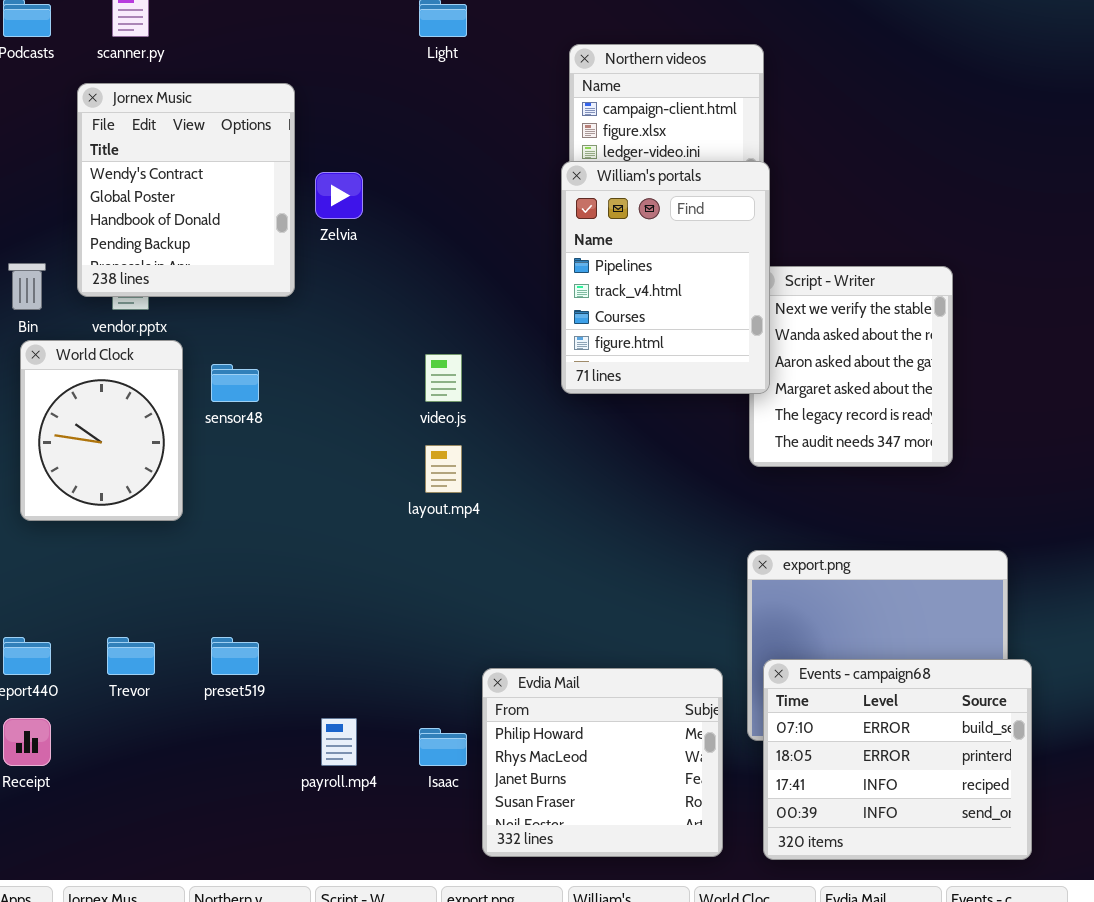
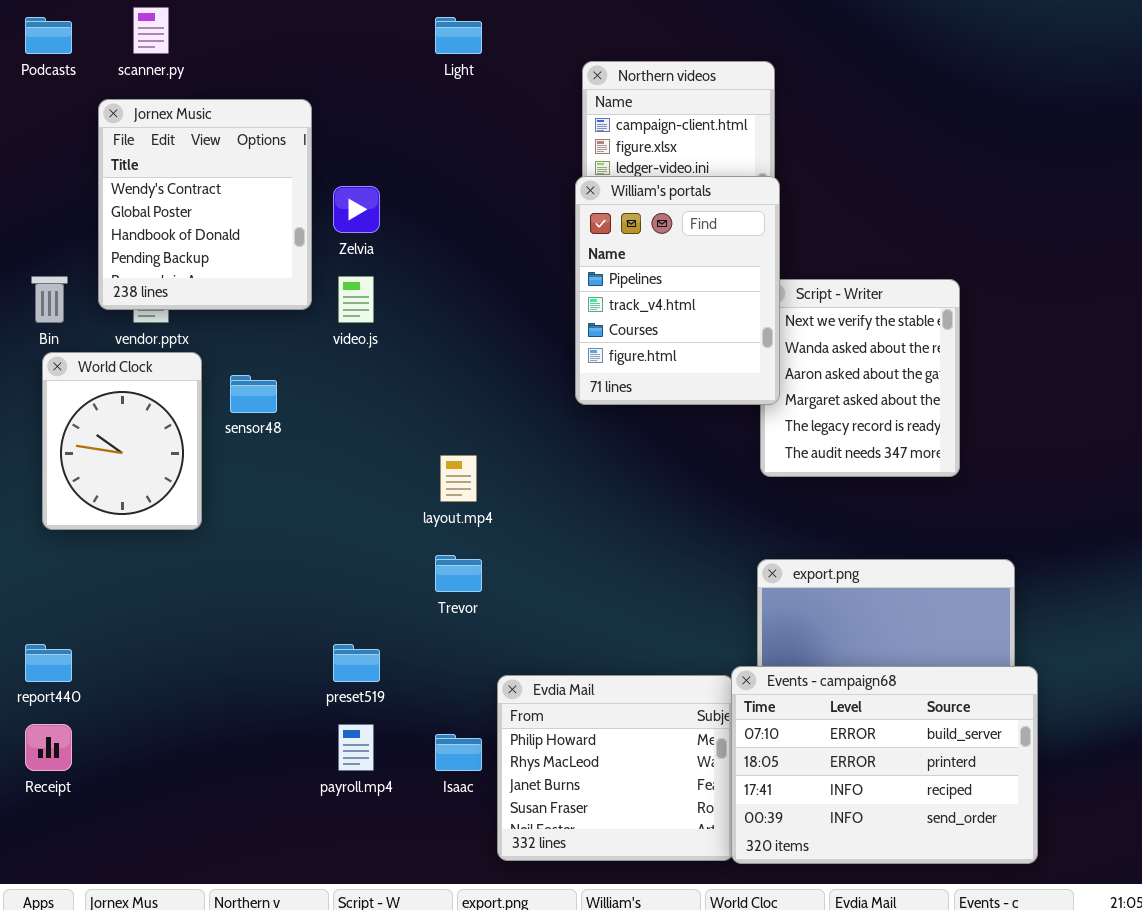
video.js: [425,354,462,402] -> [338,276,374,323], moved
Trevor: [107,637,155,675] -> [435,555,482,592], moved
preset519: [211,637,259,675] -> [333,644,380,682], moved
Events - campaign68: [763,659,1032,860] -> [731,666,1038,864], resized

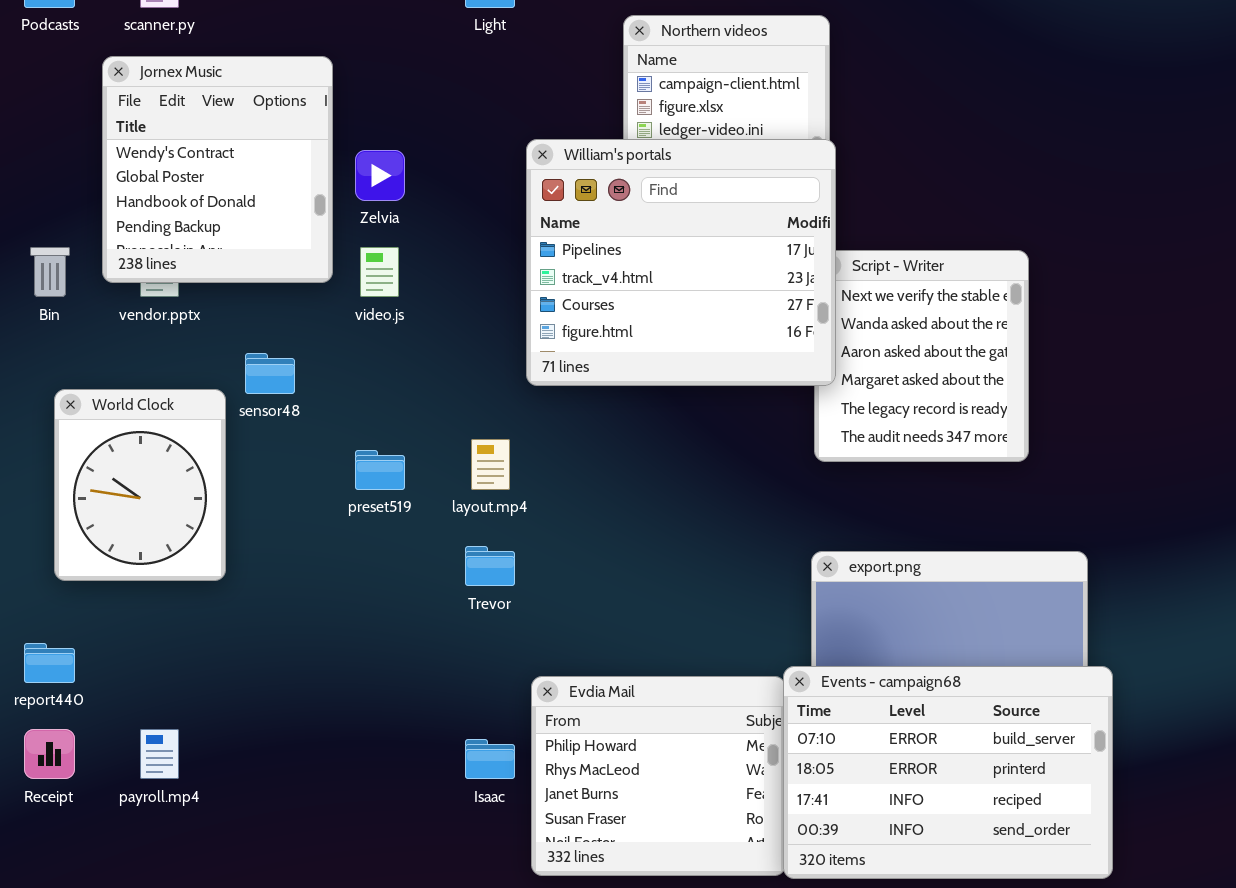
William's portals: [575,176,780,405] -> [526,139,836,386], resized
World Clock: [42,352,202,530] -> [54,389,226,581], moved
preset519: [333,644,380,682] -> [355,450,405,490], moved
payroll.mp4: [338,724,374,771] -> [140,729,179,779], moved

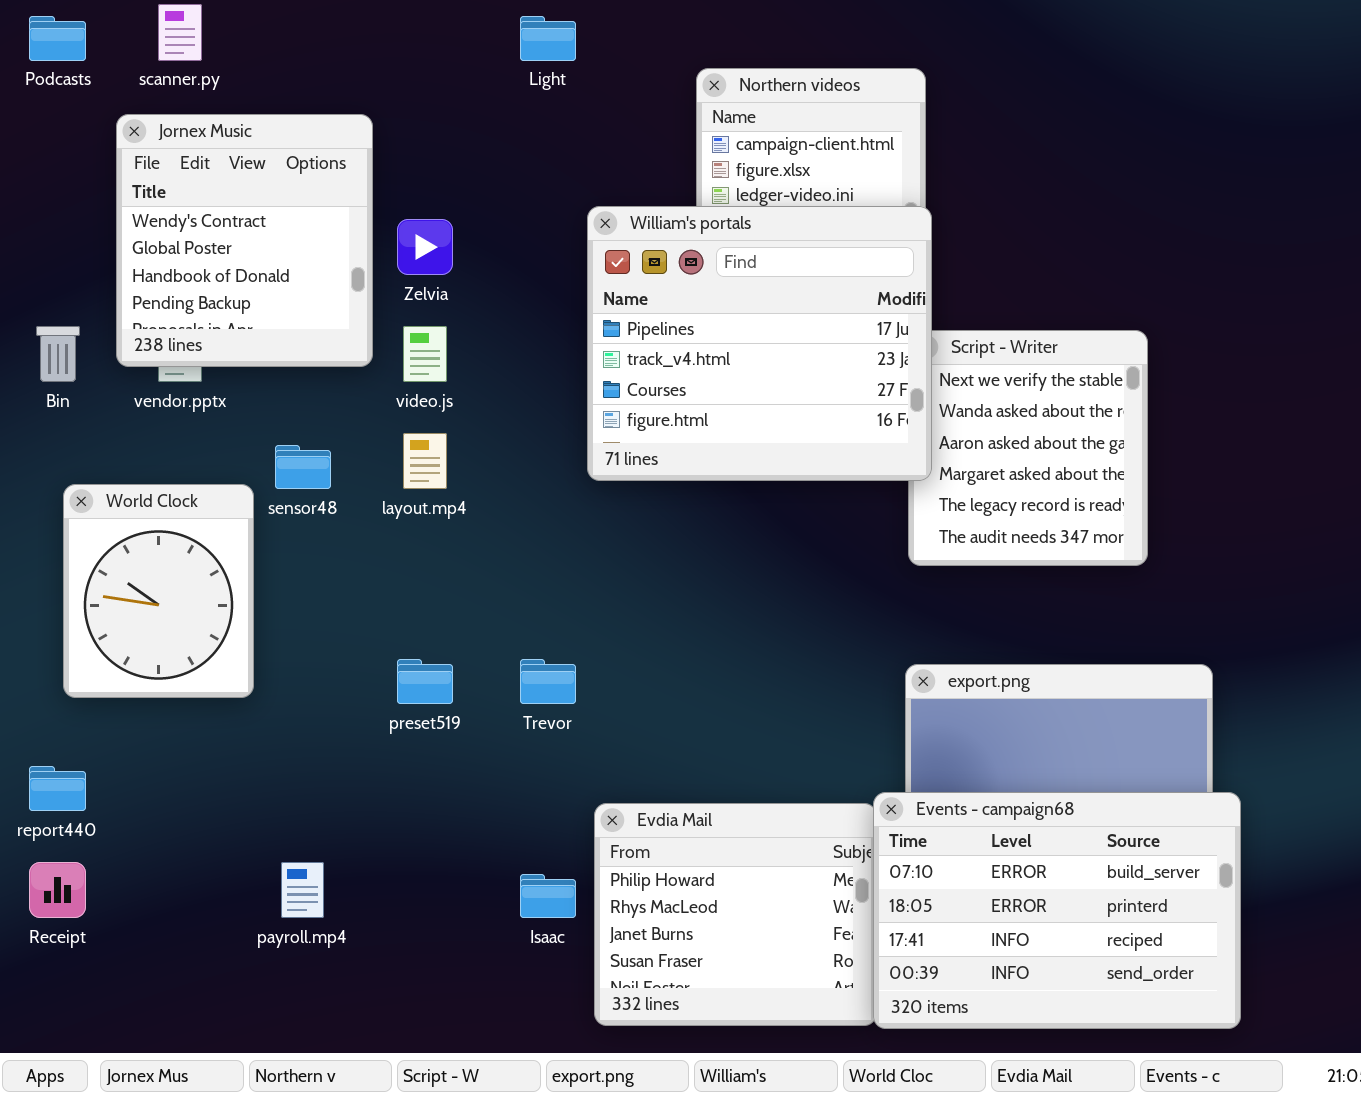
layout.mp4: [471,439,510,490] -> [403,433,447,489], moved
preset519: [355,450,405,490] -> [397,659,453,704], moved
payroll.mp4: [140,729,179,779] -> [281,862,324,918], moved

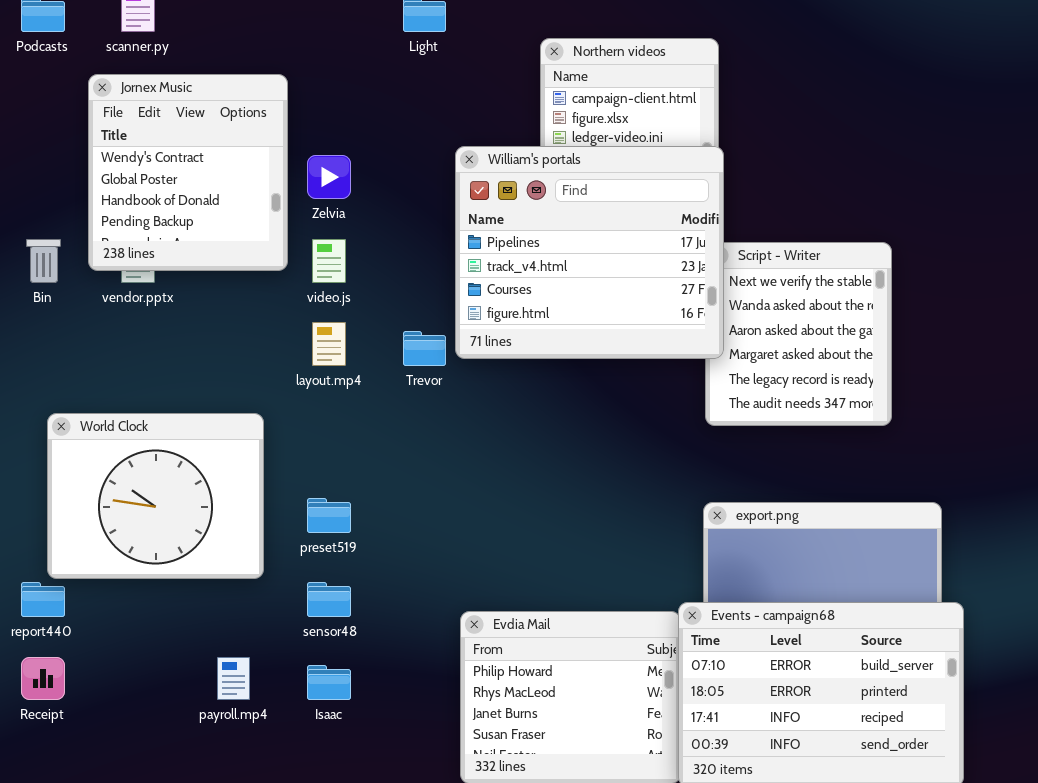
sensor48: [275,445,331,489] -> [307,582,351,617], moved
World Clock: [63,484,254,698] -> [47,413,264,579], moved, resized
Trevor: [520,659,576,704] -> [403,331,446,366], moved
Isaac: [520,874,576,918] -> [307,665,351,700], moved

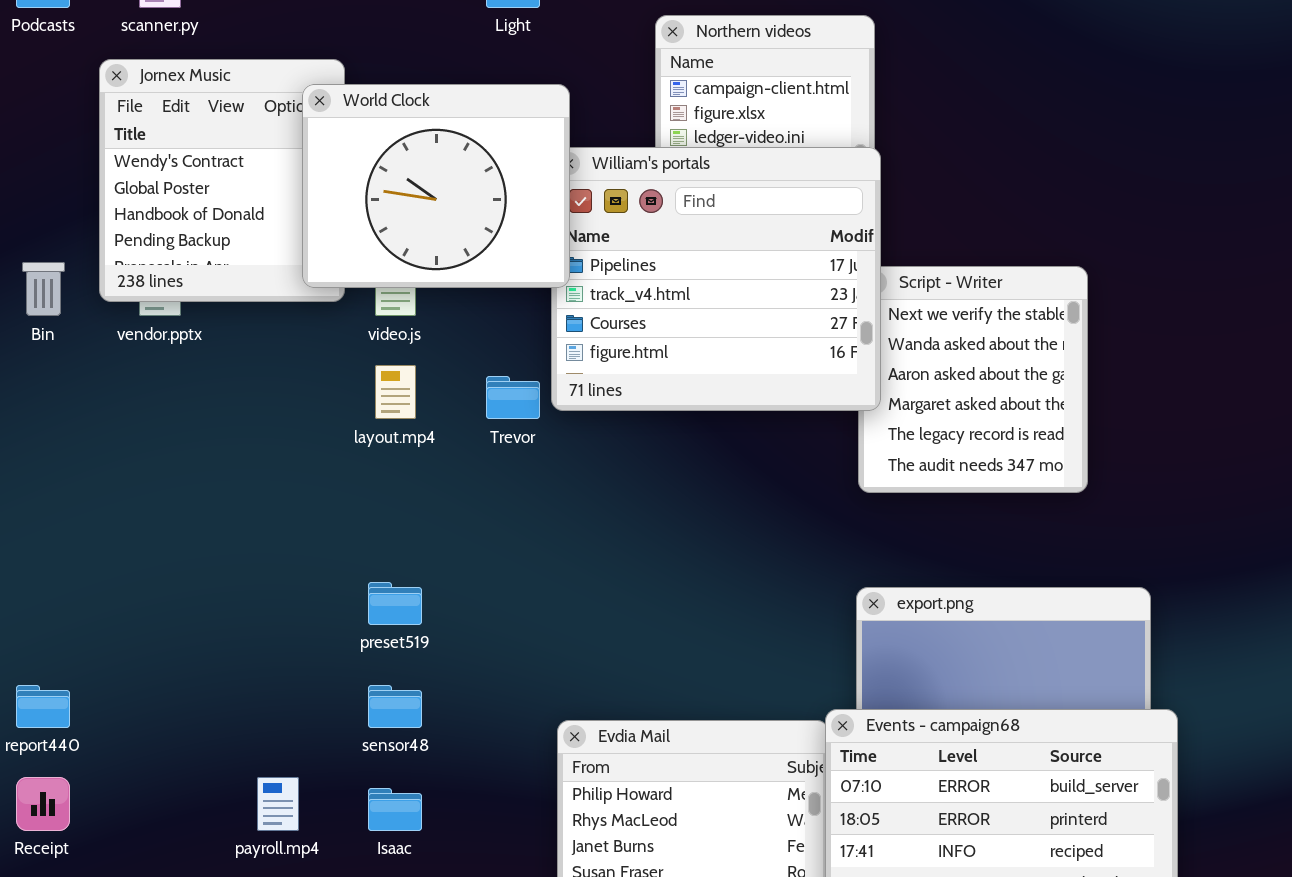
World Clock: [47,413,264,579] -> [302,84,570,288], moved

